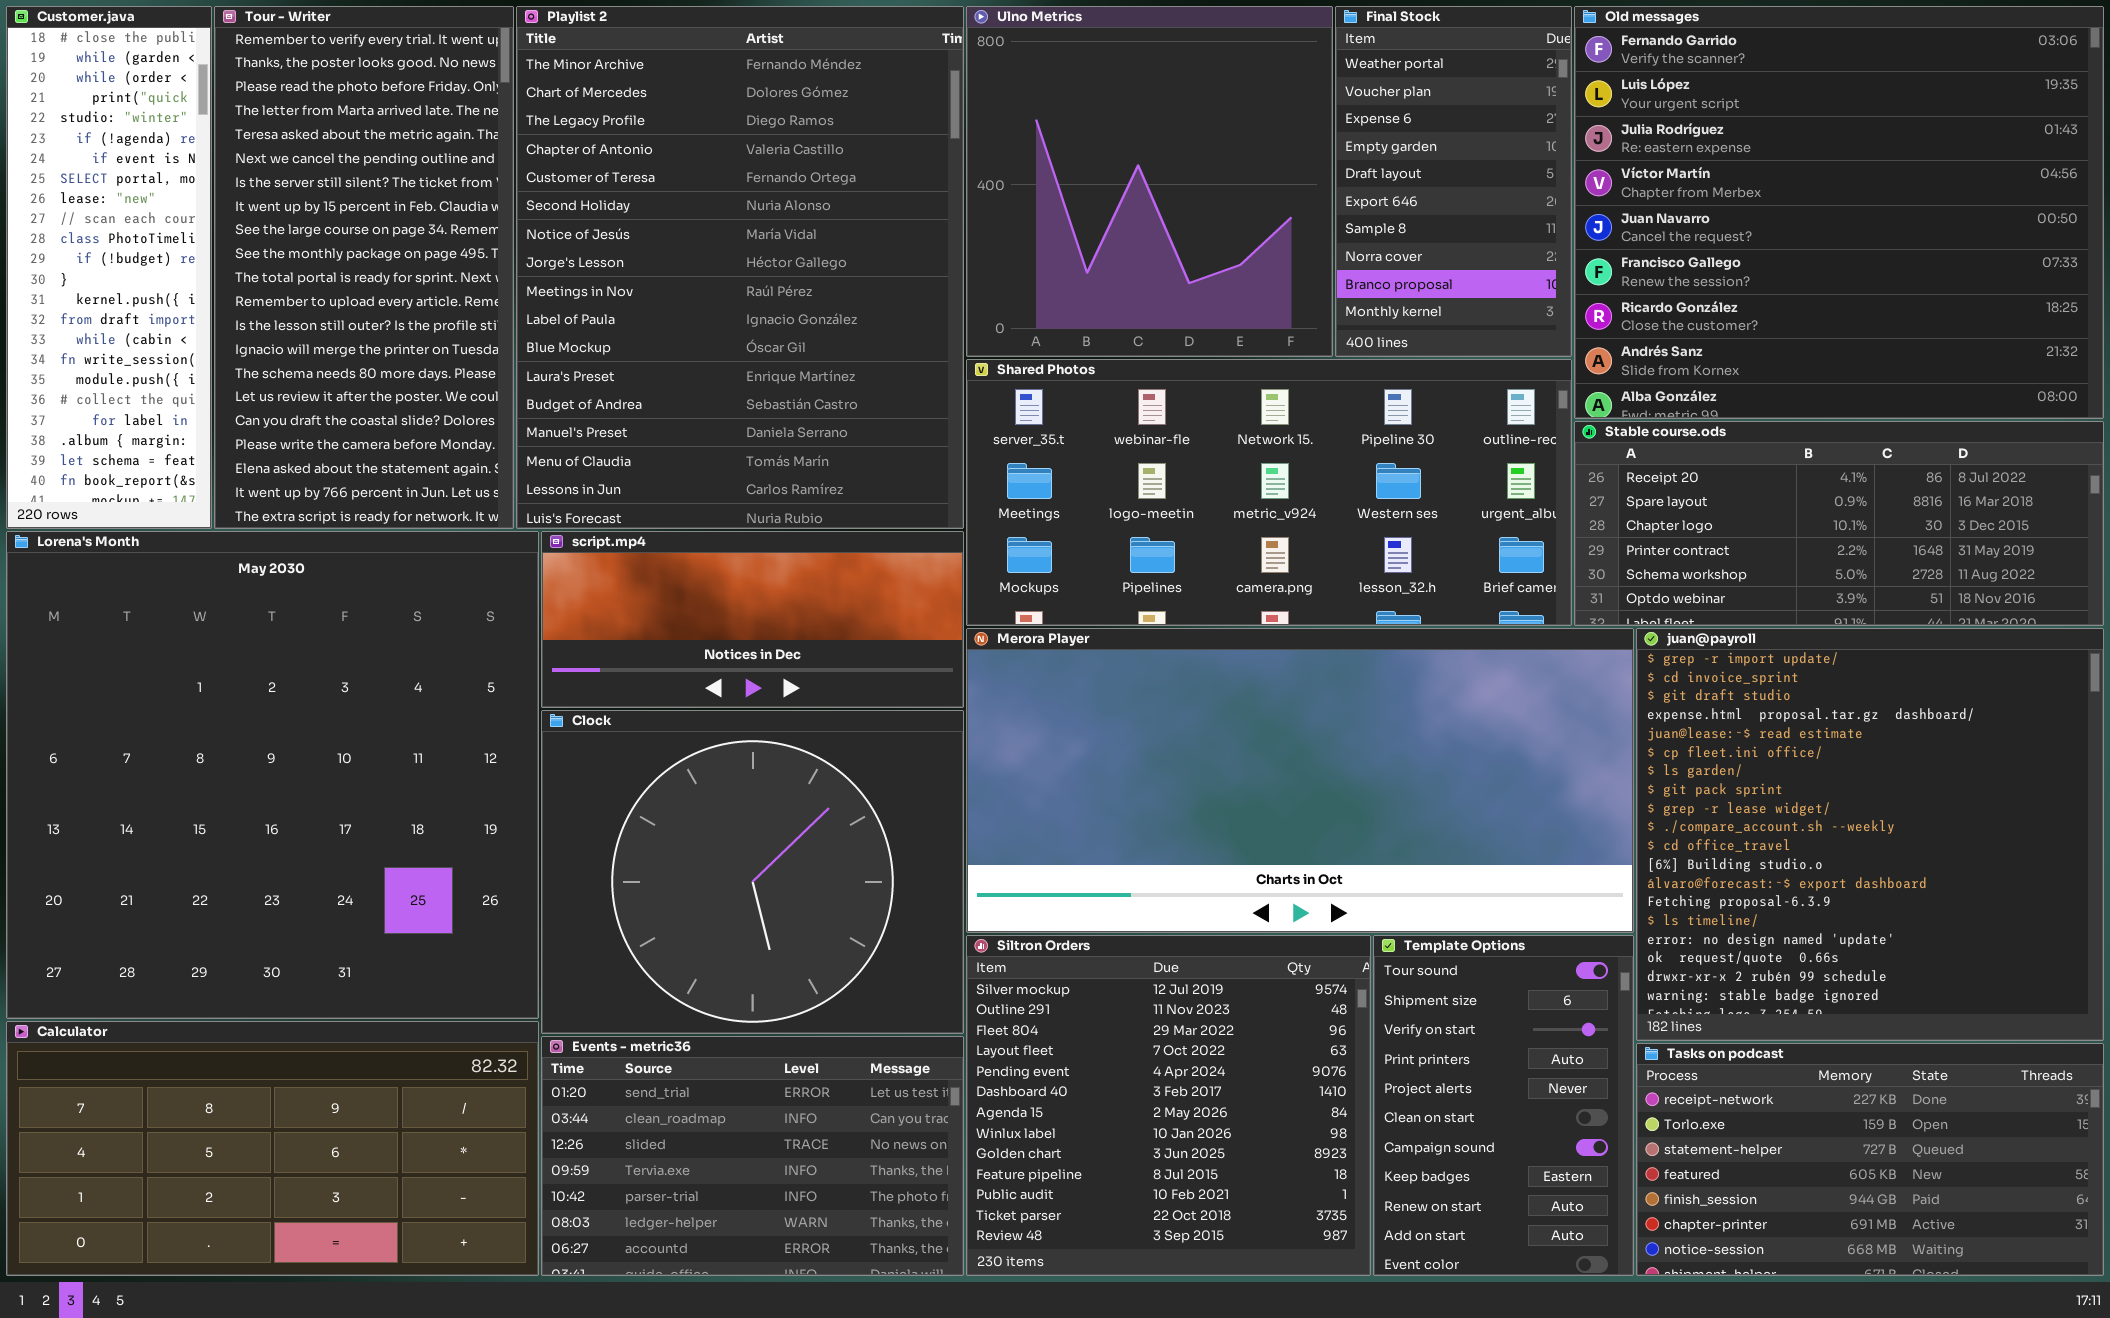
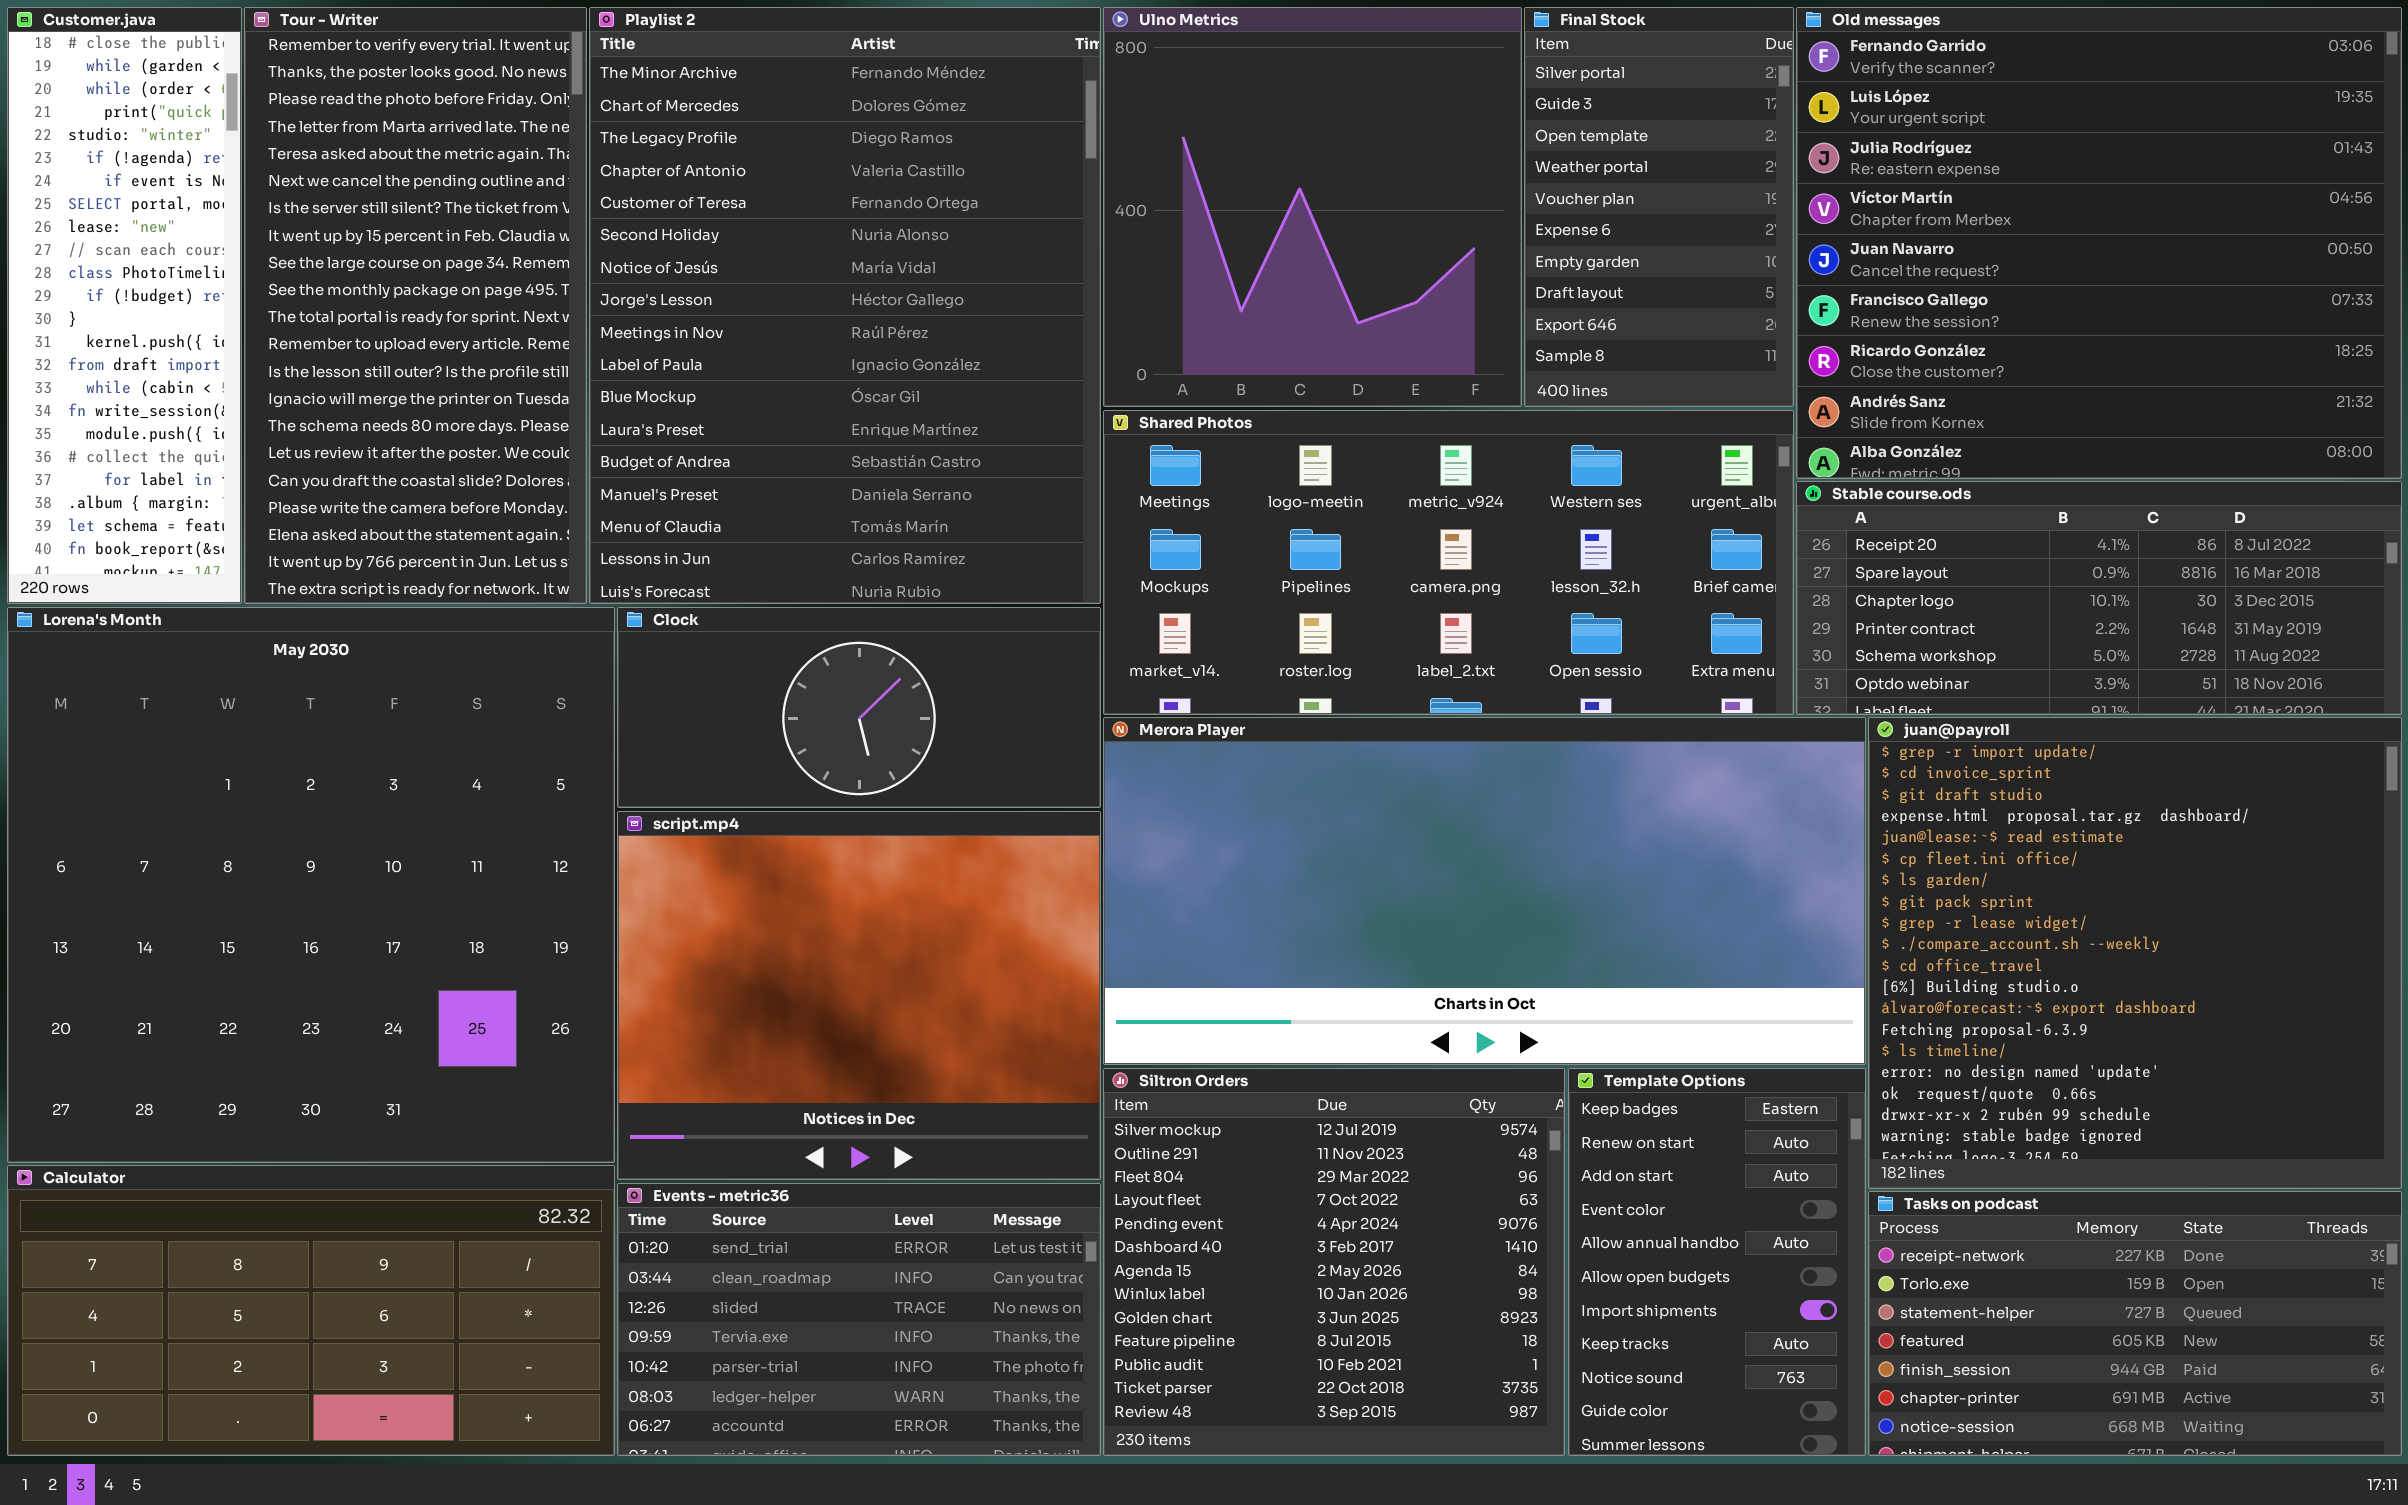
Final Stock: [1335,6,1572,357] -> [1524,7,1794,407], scrolled up 3 rows
Shared Photos: [966,359,1572,626] -> [1103,410,1794,715], scrolled down 1 row
script.mp4: [541,531,964,708] -> [617,811,1101,1180], moved, resized
Clock: [541,710,964,1034] -> [617,607,1101,808], moved, resized
Template Options: [1373,935,1634,1276] -> [1568,1068,1866,1456], scrolled down 7 rows

